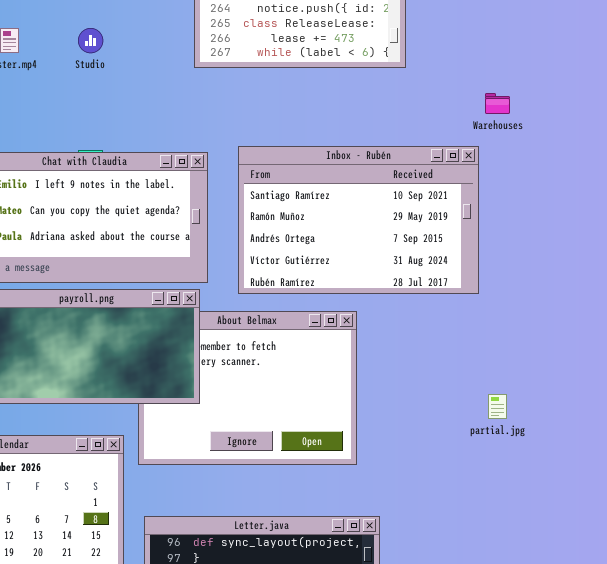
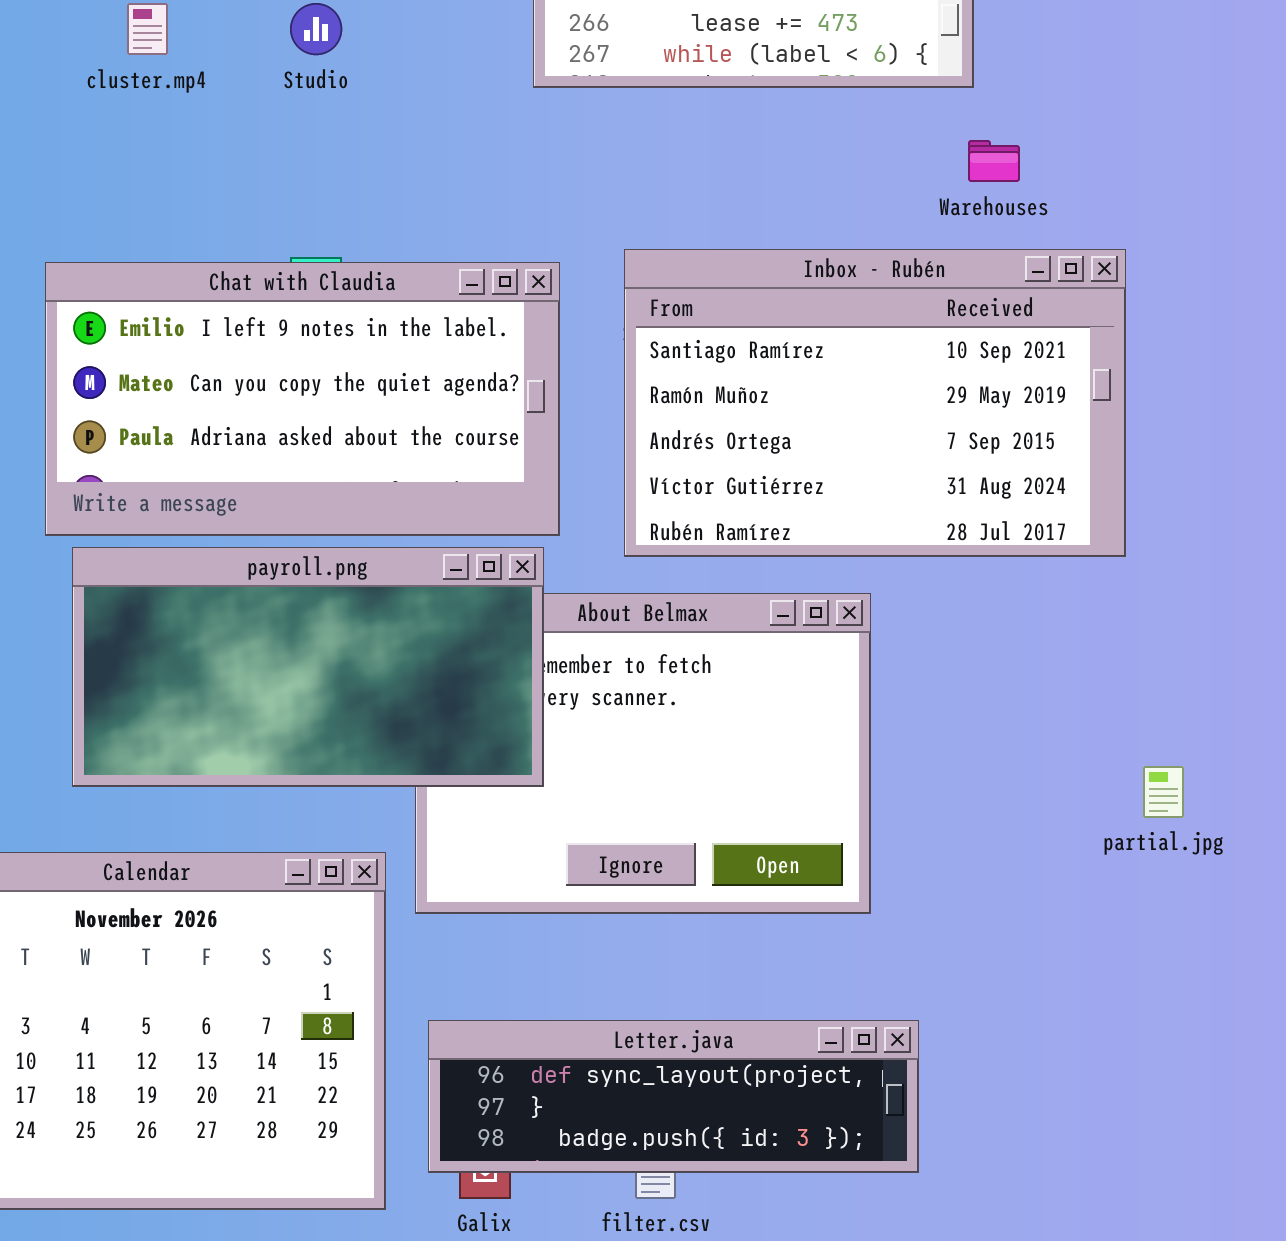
Warehouses: [485,93,510,114] -> [968,140,1020,182], moved

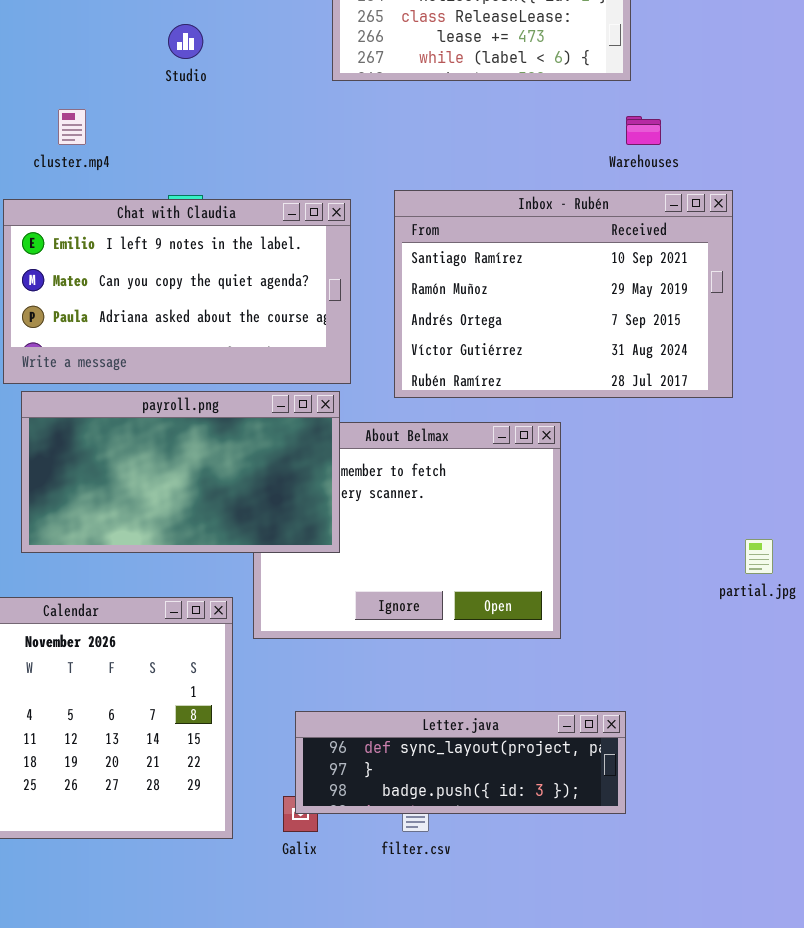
cluster.mp4: [127,3,168,55] -> [58,109,86,145], moved
Letter.java: [428,1020,919,1173] -> [295,711,626,814], moved

